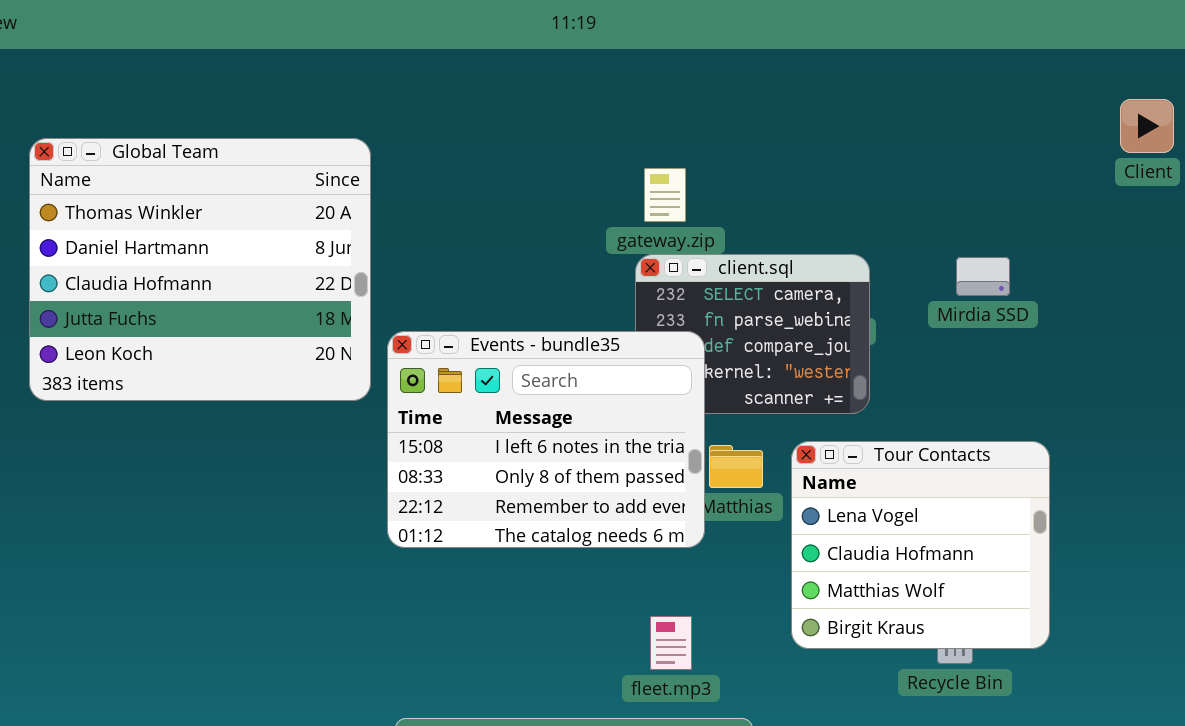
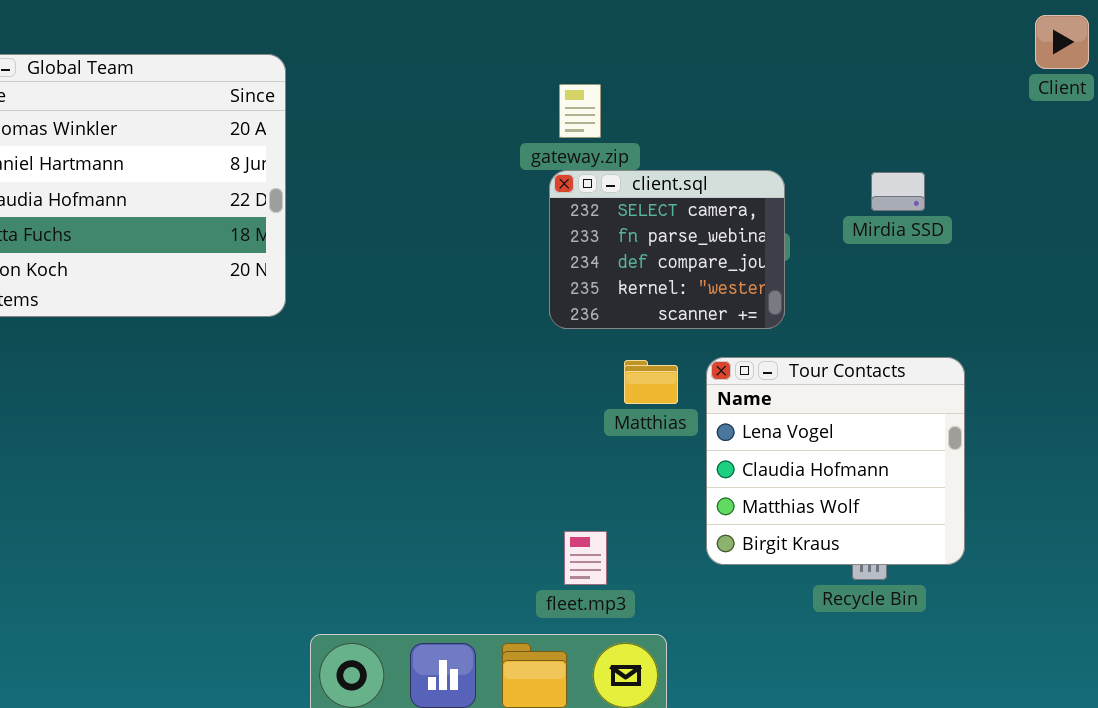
Events - bundle35: [387,331,705,548] -> none, closed

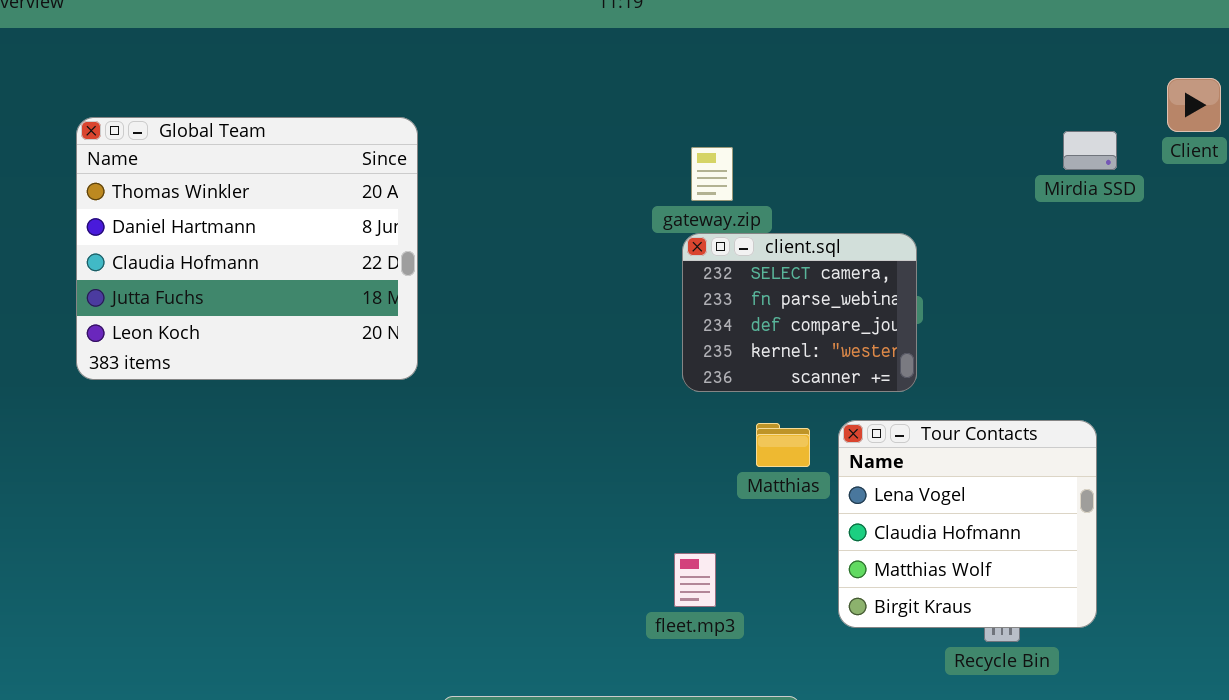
Mirdia SSD: [871,172,925,211] -> [1063,131,1117,170], moved
fleet.mp3: [564,531,607,585] -> [674,553,716,607], moved

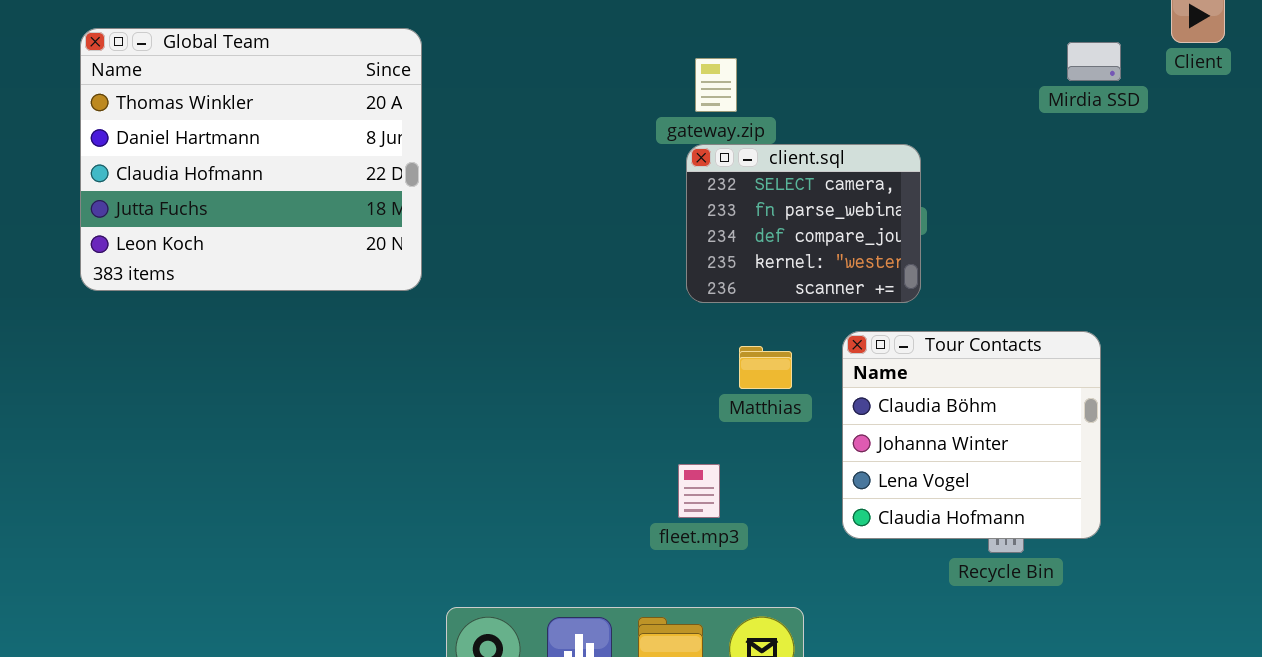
Tour Contacts: [838,420,1097,628] -> [842,331,1101,539], scrolled up 2 rows
Matthias: [756,423,810,467] -> [739,346,792,389], moved

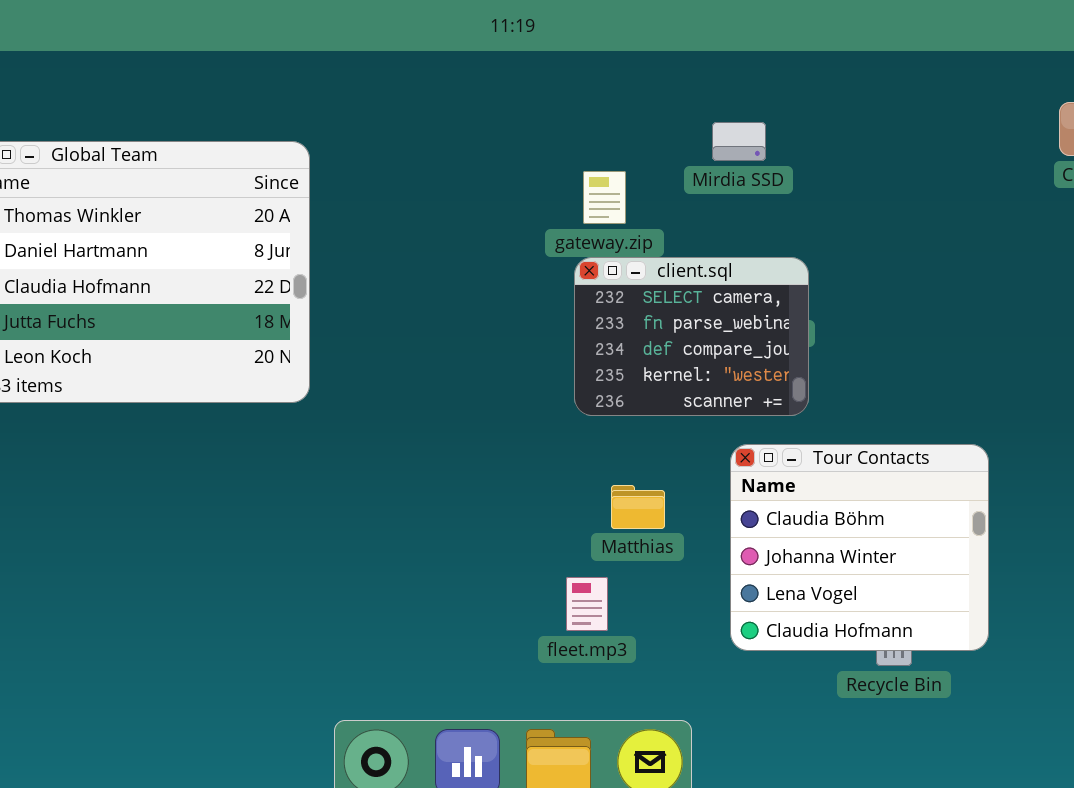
Mirdia SSD: [1067,42,1121,81] -> [712,122,766,161], moved
Matthias: [739,346,792,389] -> [611,485,665,529], moved

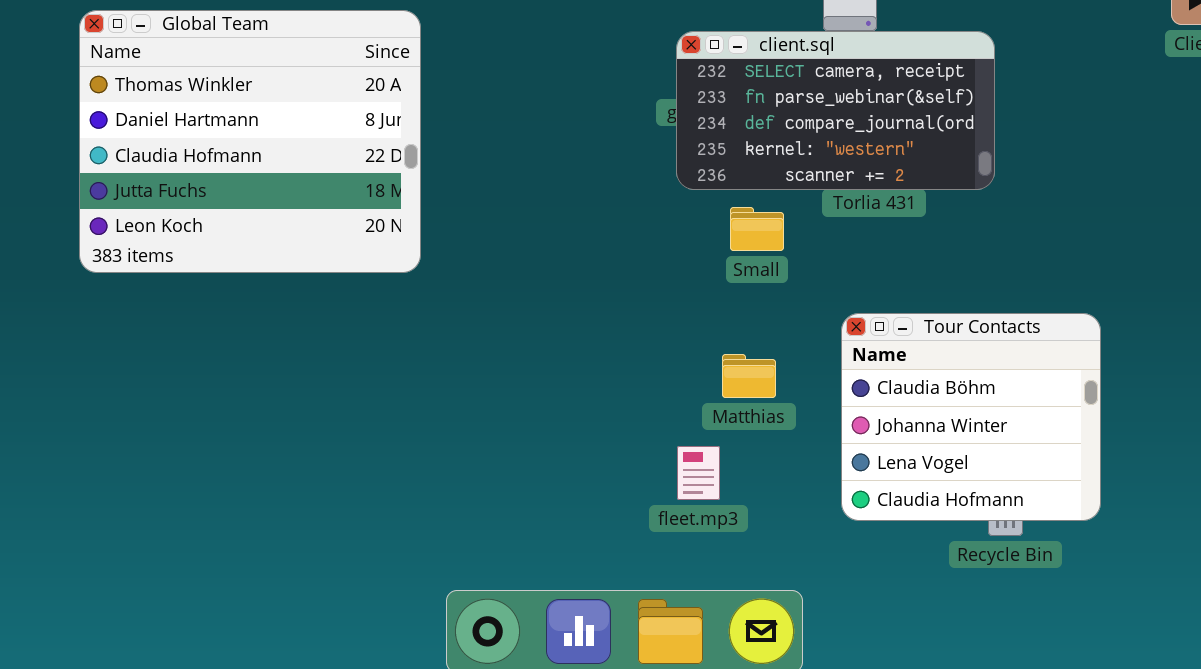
client.sql: [574,257,809,416] -> [676,31,995,190], moved, resized

